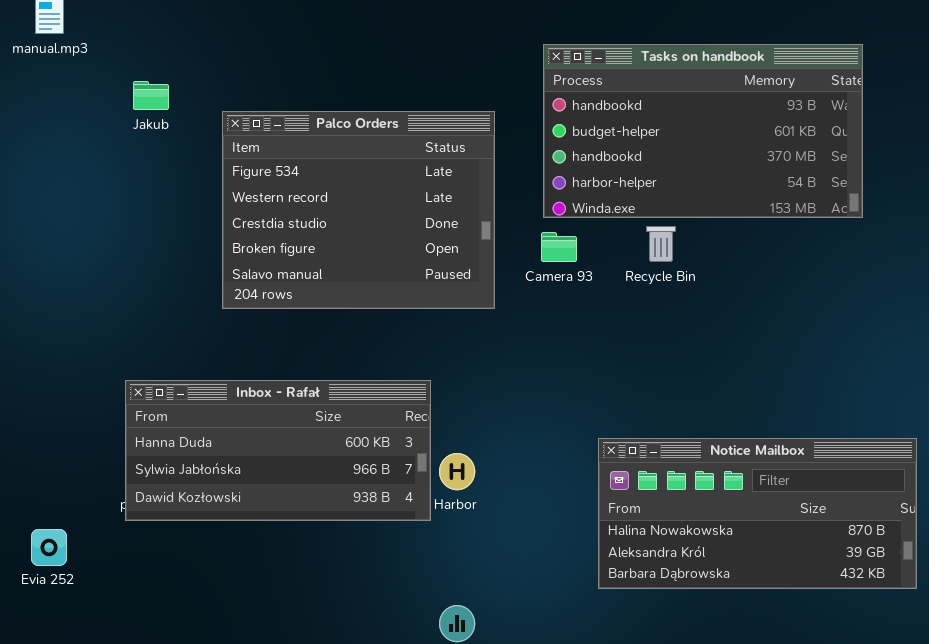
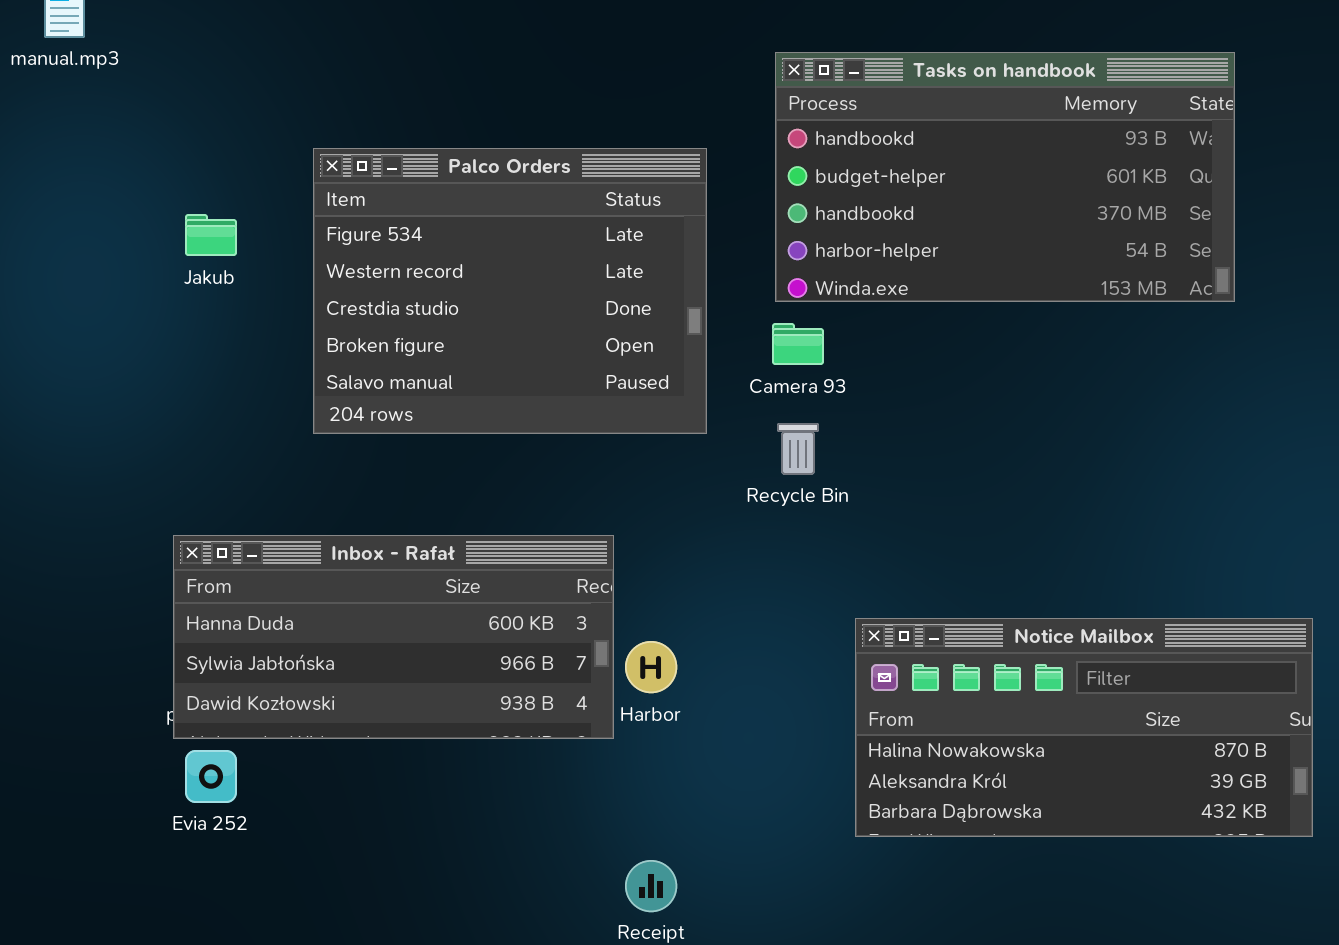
Jakub: [133,81,169,110] -> [185,214,237,256], moved
Recycle Bin: [646,226,676,262] -> [777,423,819,475], moved
Evia 252: [31,529,67,566] -> [185,750,237,803], moved

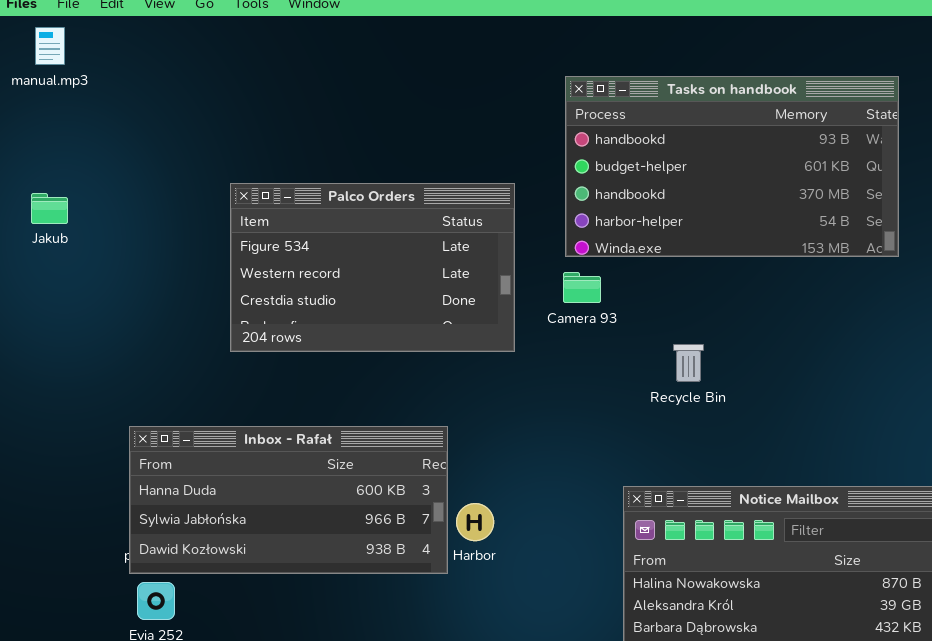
Palco Orders: [313,148,707,434] -> [230,183,515,352], resized
Jakub: [185,214,237,256] -> [31,193,68,224], moved
Recycle Bin: [777,423,819,475] -> [673,344,704,382], moved

